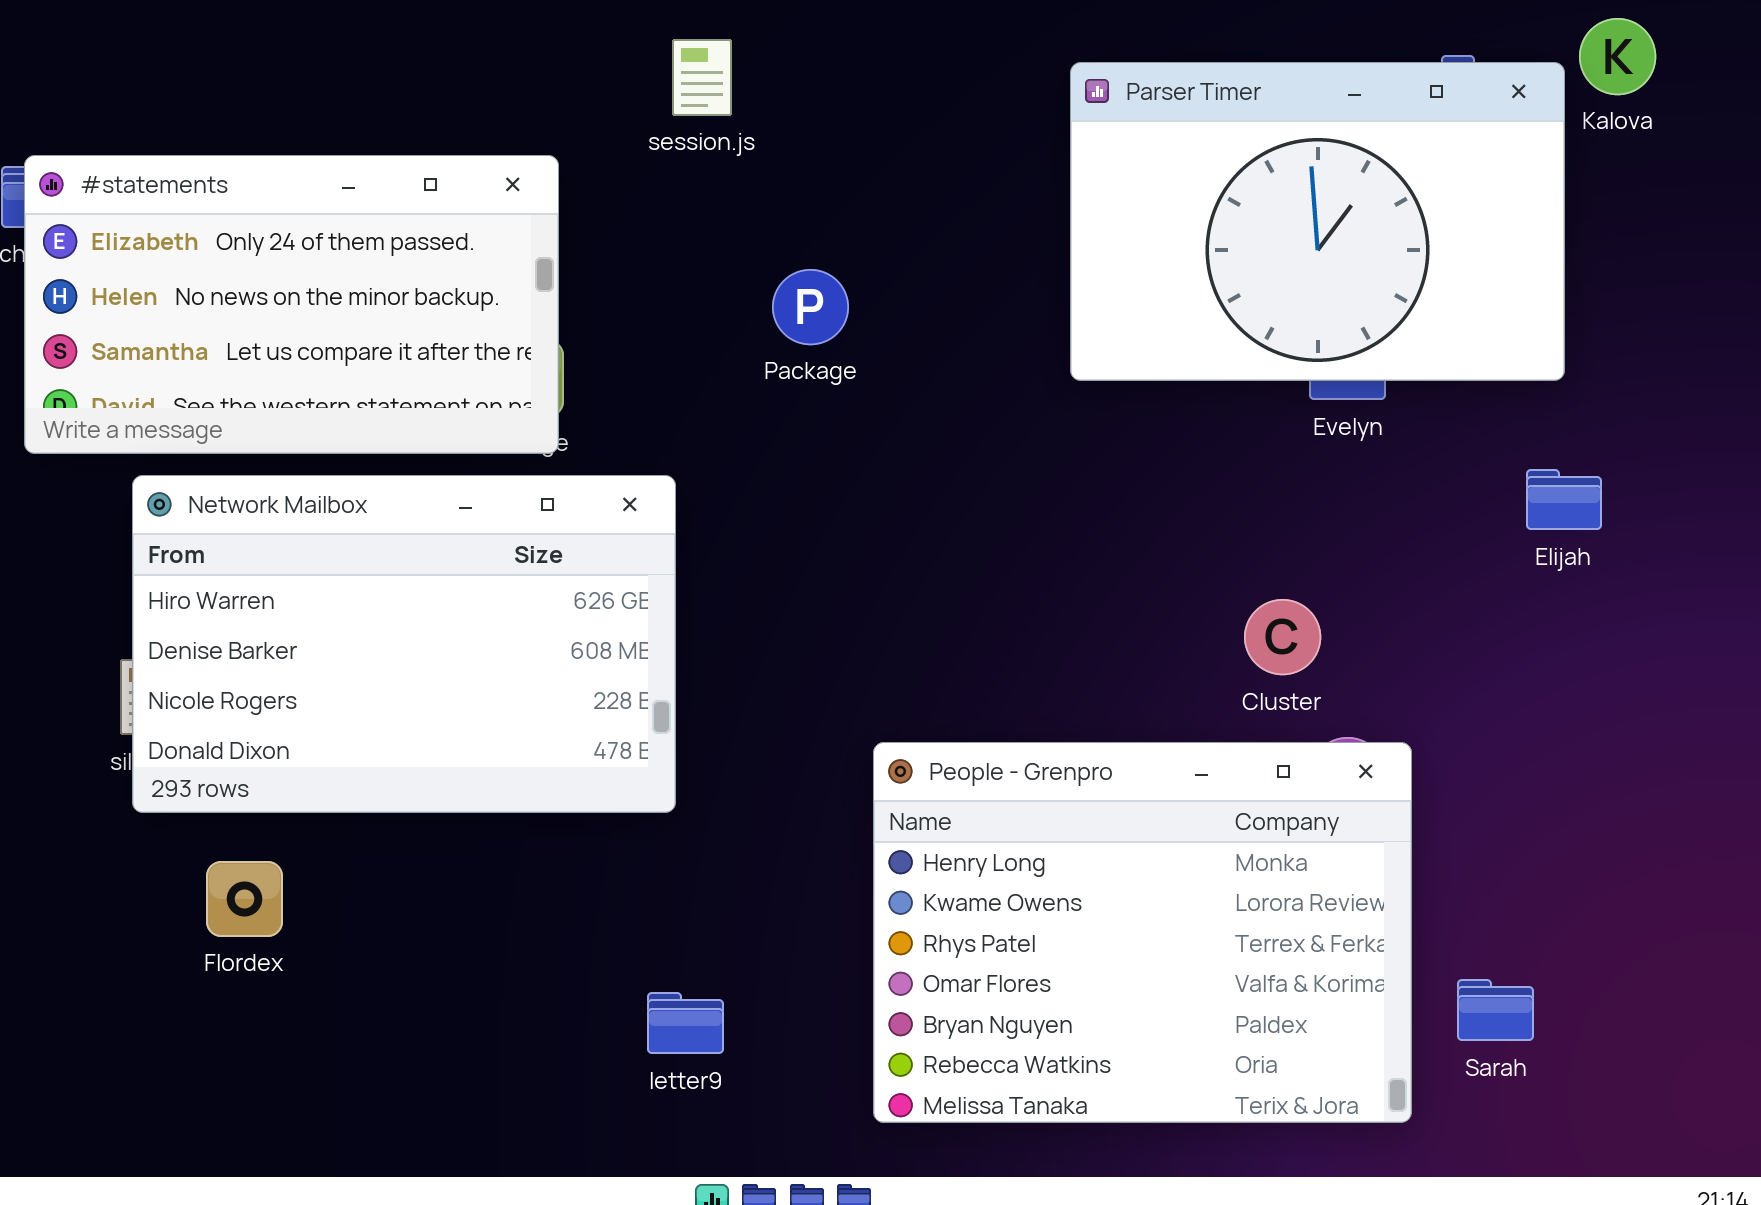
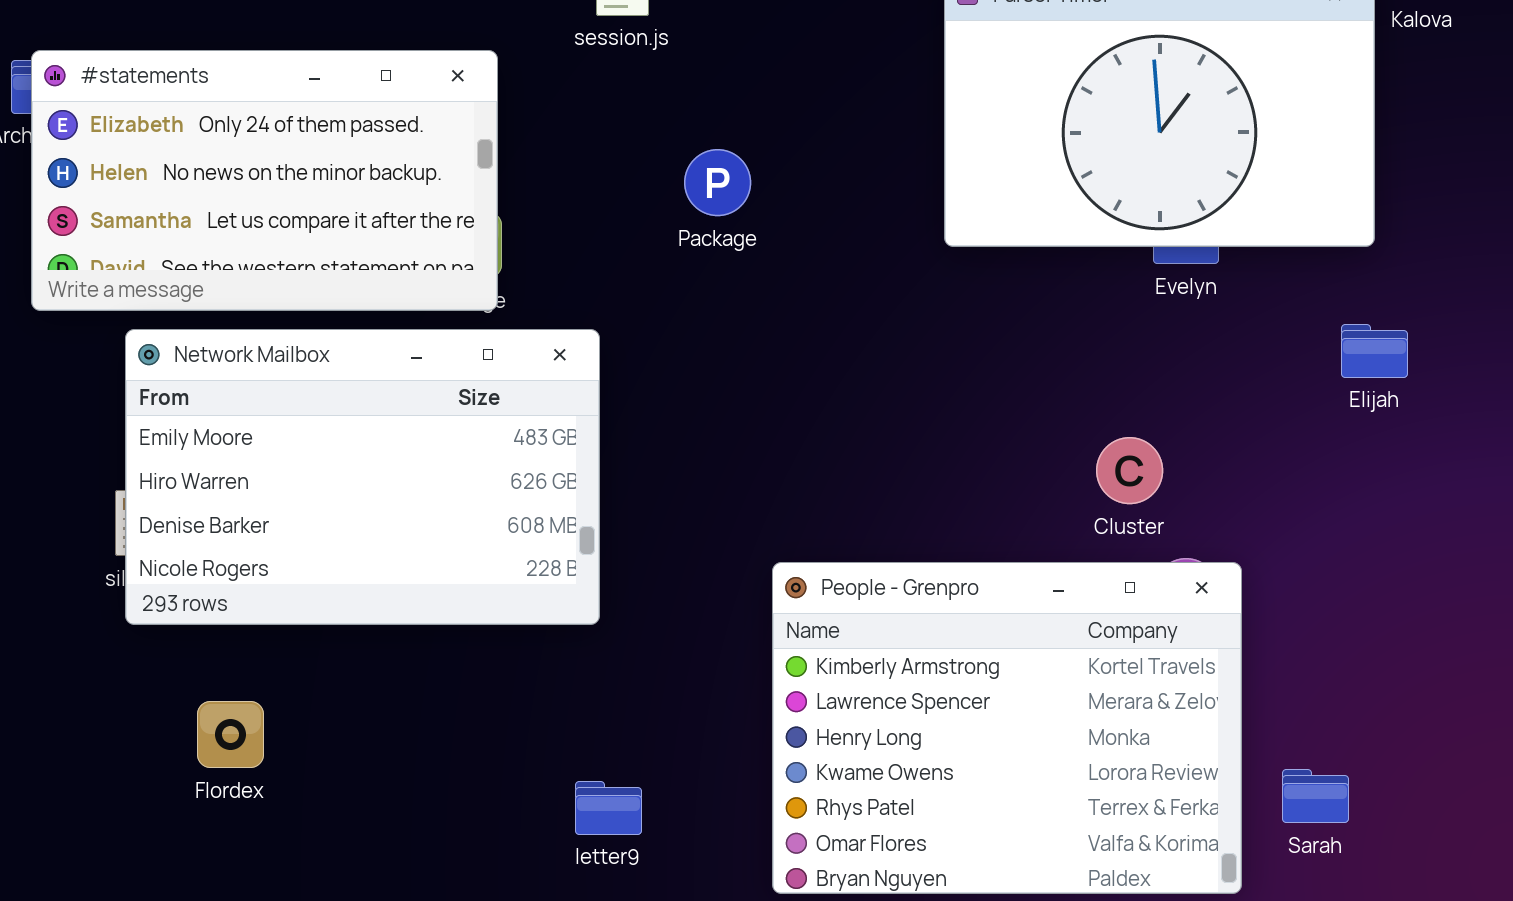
Network Mailbox: [132,475,676,813] -> [125,329,600,625], scrolled up 1 row
People - Grenpro: [873,742,1412,1123] -> [772,562,1242,894], scrolled up 2 rows
Flordex: [206,861,283,937] -> [197,701,264,768], moved

